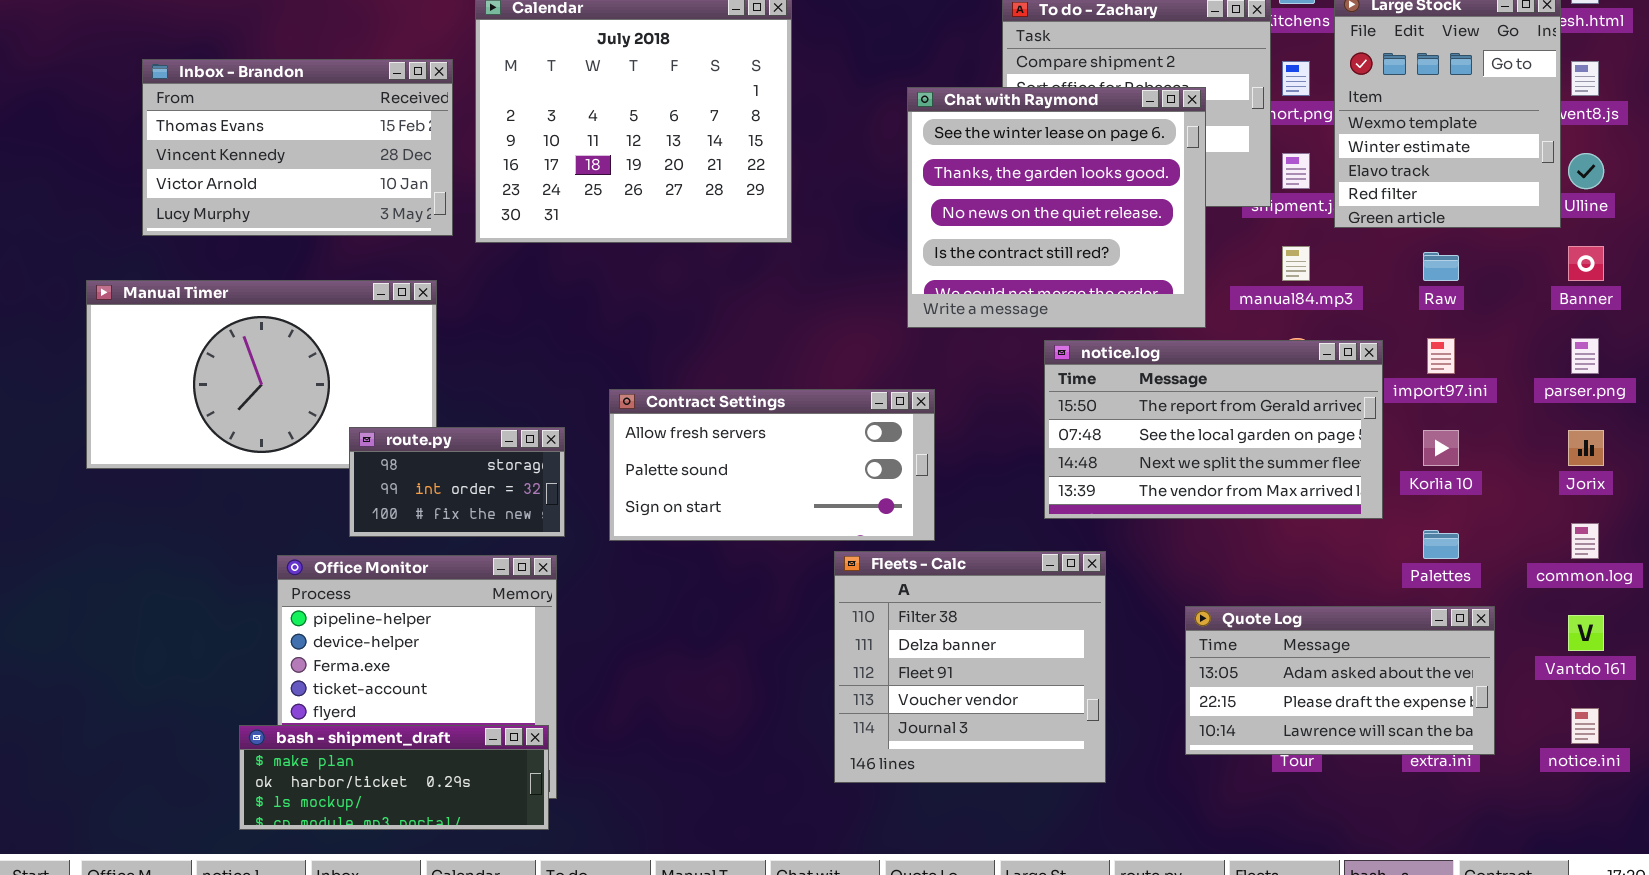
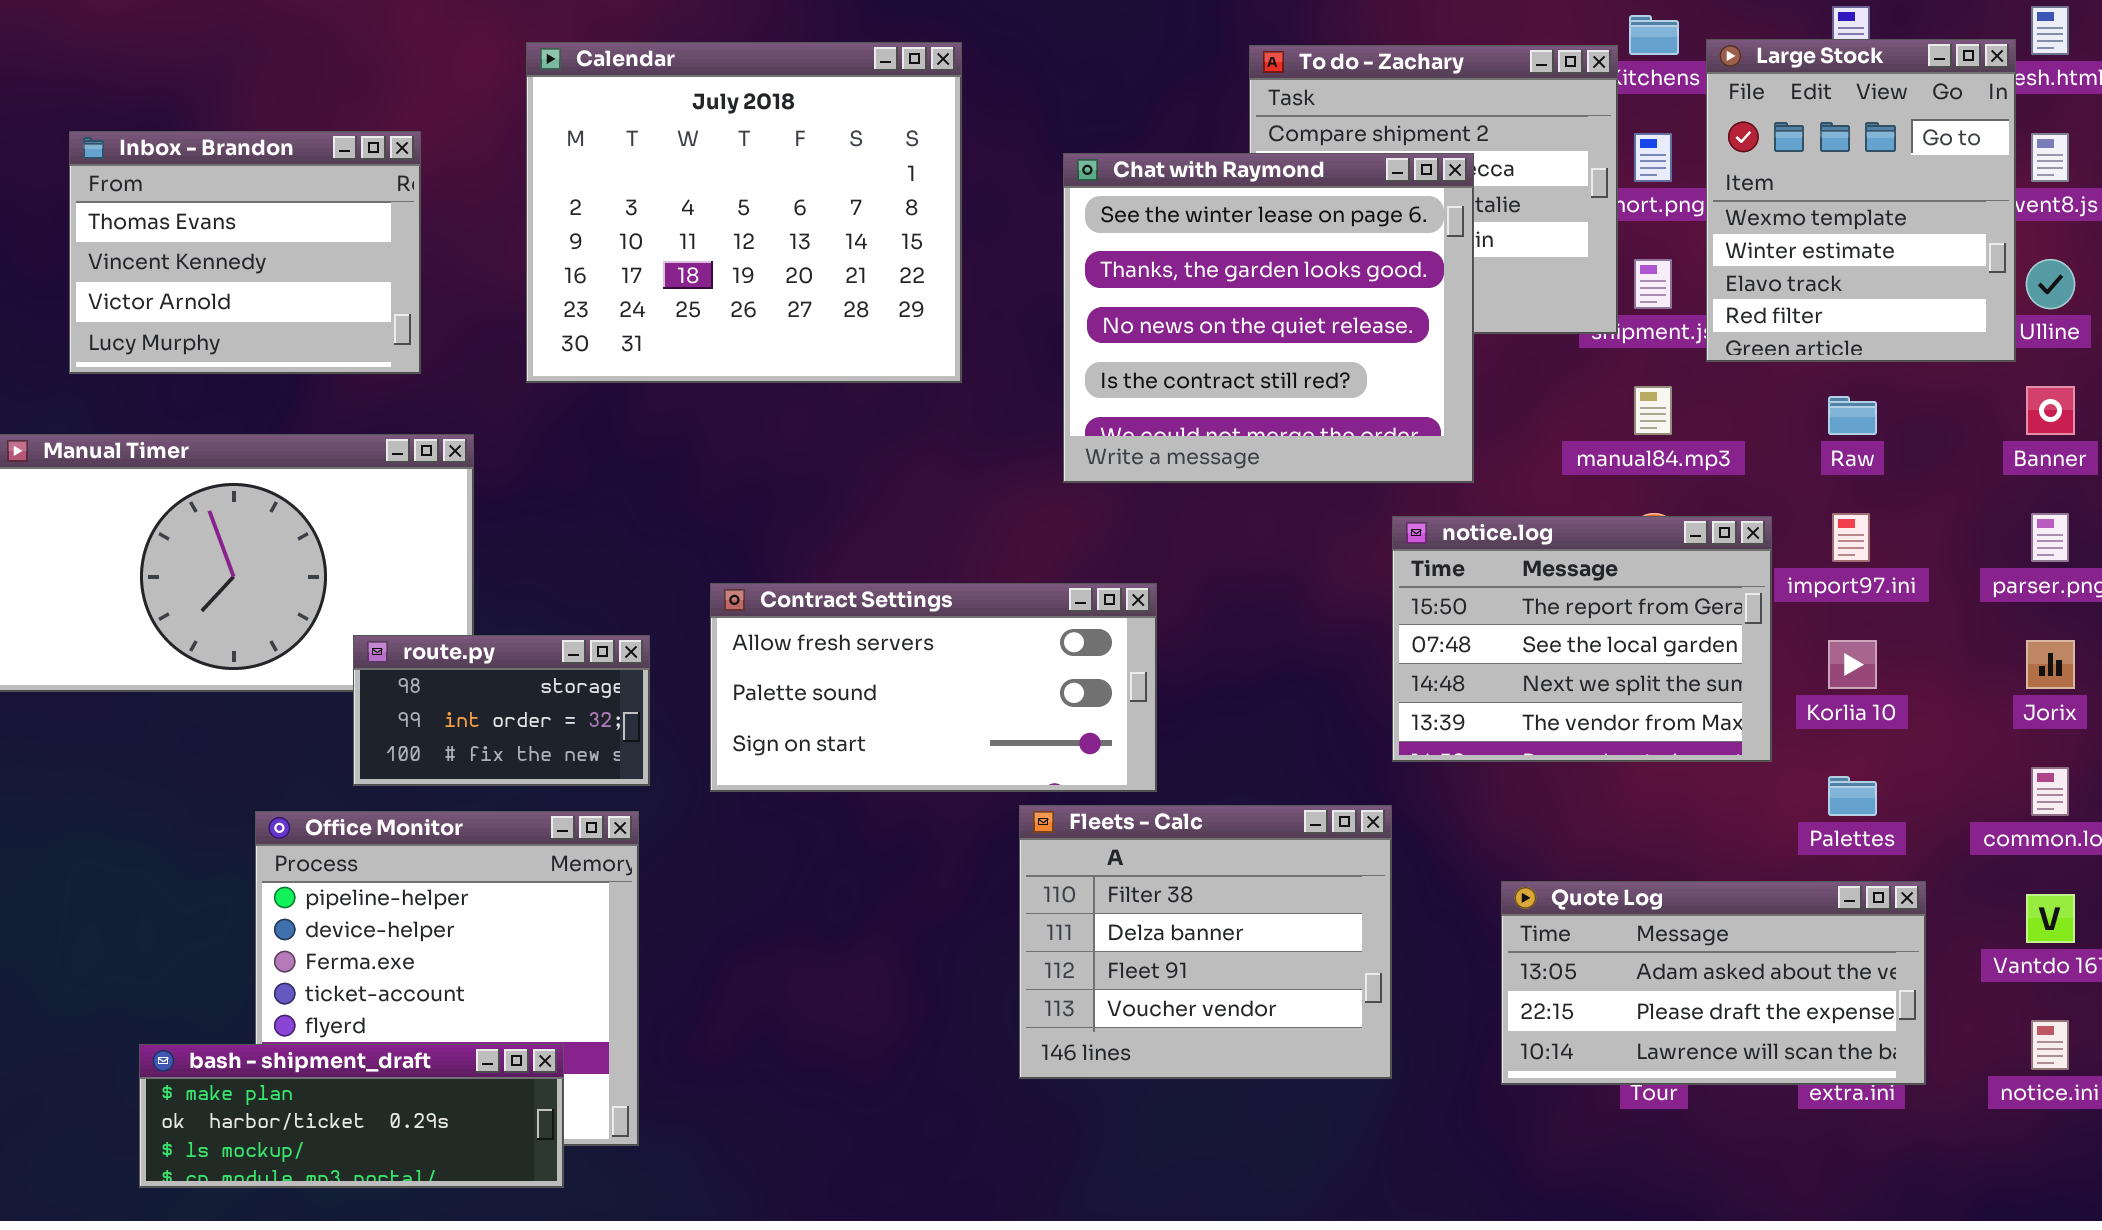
Inbox - Brandon: [142,59,453,236] -> [69,131,421,374], resized
Chat with Raymond: [907,87,1206,328] -> [1063,153,1474,483], moved
notice.log: [1044,340,1383,519] -> [1392,516,1772,762], resized
Fleets - Calc: [834,551,1106,783] -> [1019,805,1392,1079], resized
bash - shipment_draft: [239,725,549,830] -> [139,1044,564,1188], moved

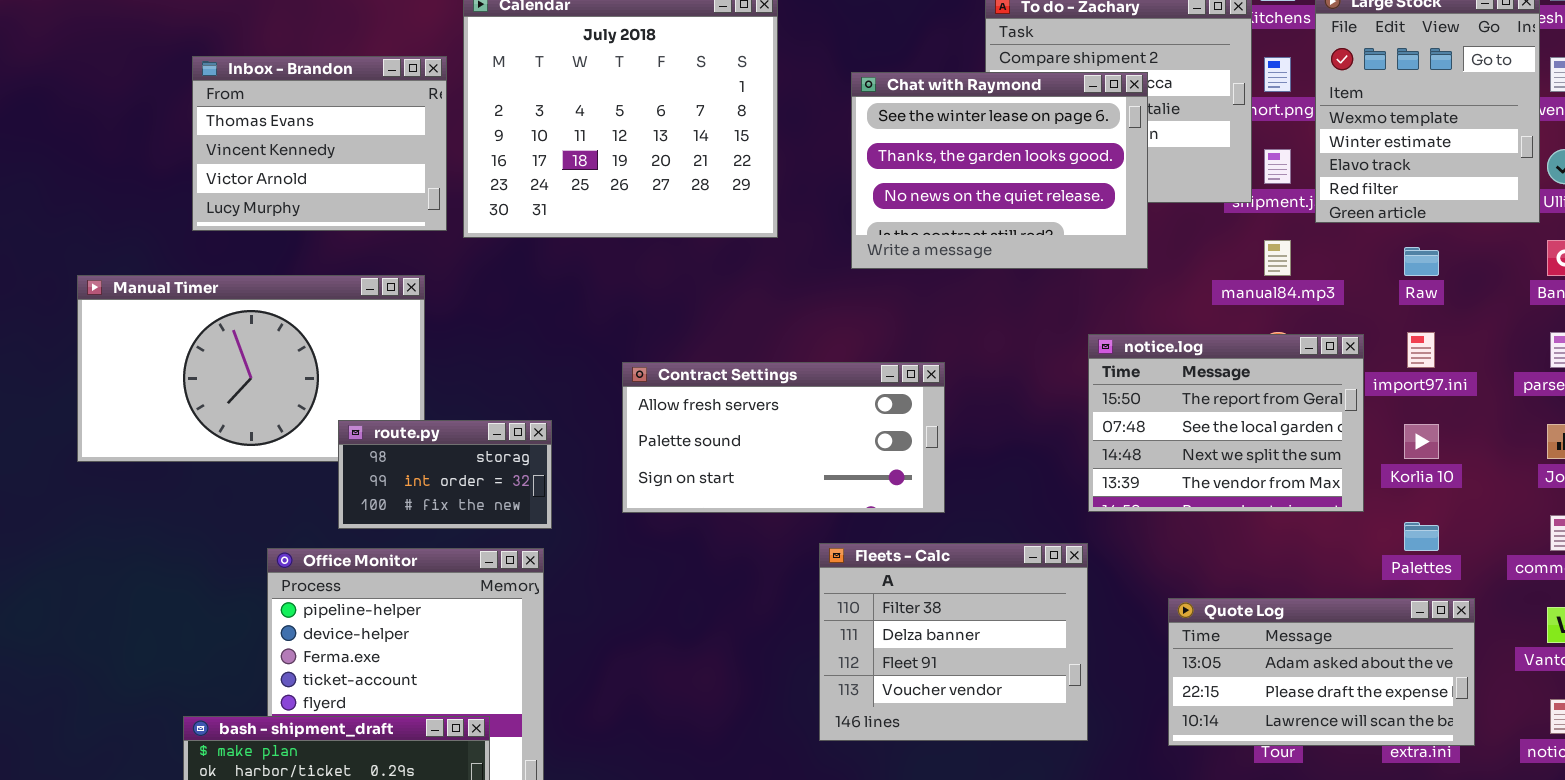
Inbox - Brandon: [69,131,421,374] -> [192,56,447,231], moved
Chat with Raymond: [1063,153,1474,483] -> [851,72,1148,269], resized
Contract Settings: [710,583,1157,792] -> [622,362,945,513], moved

